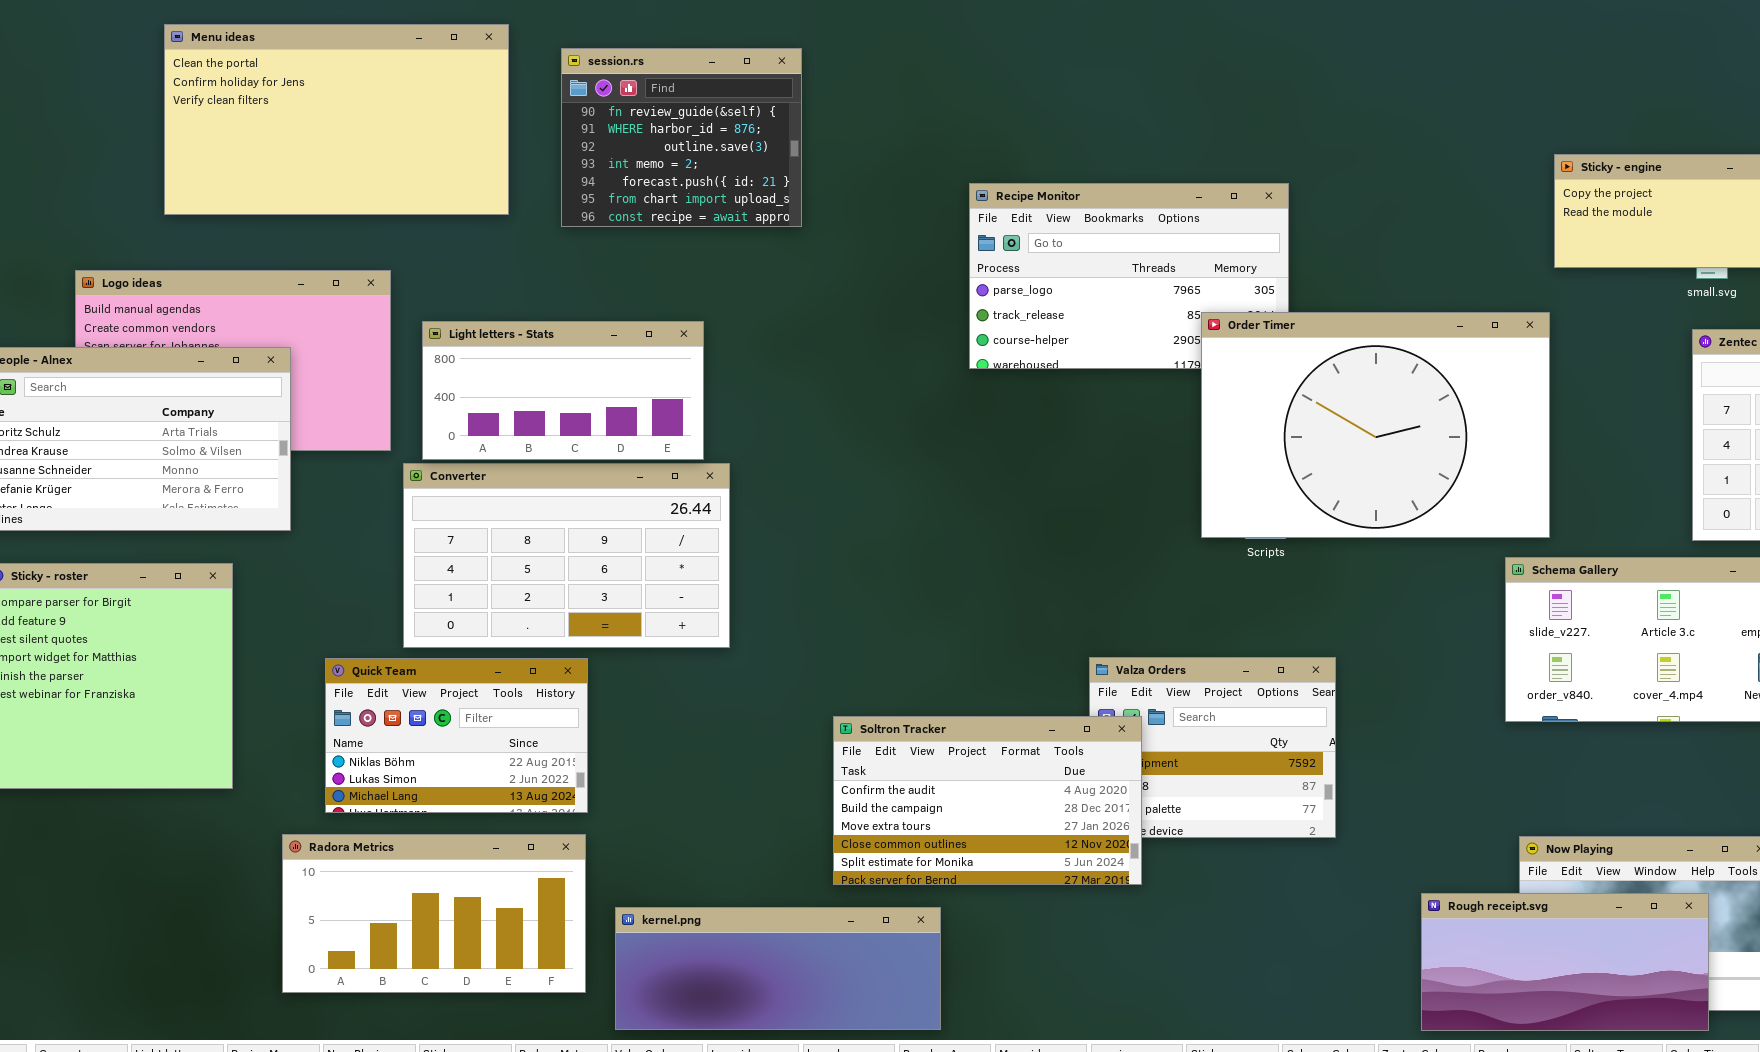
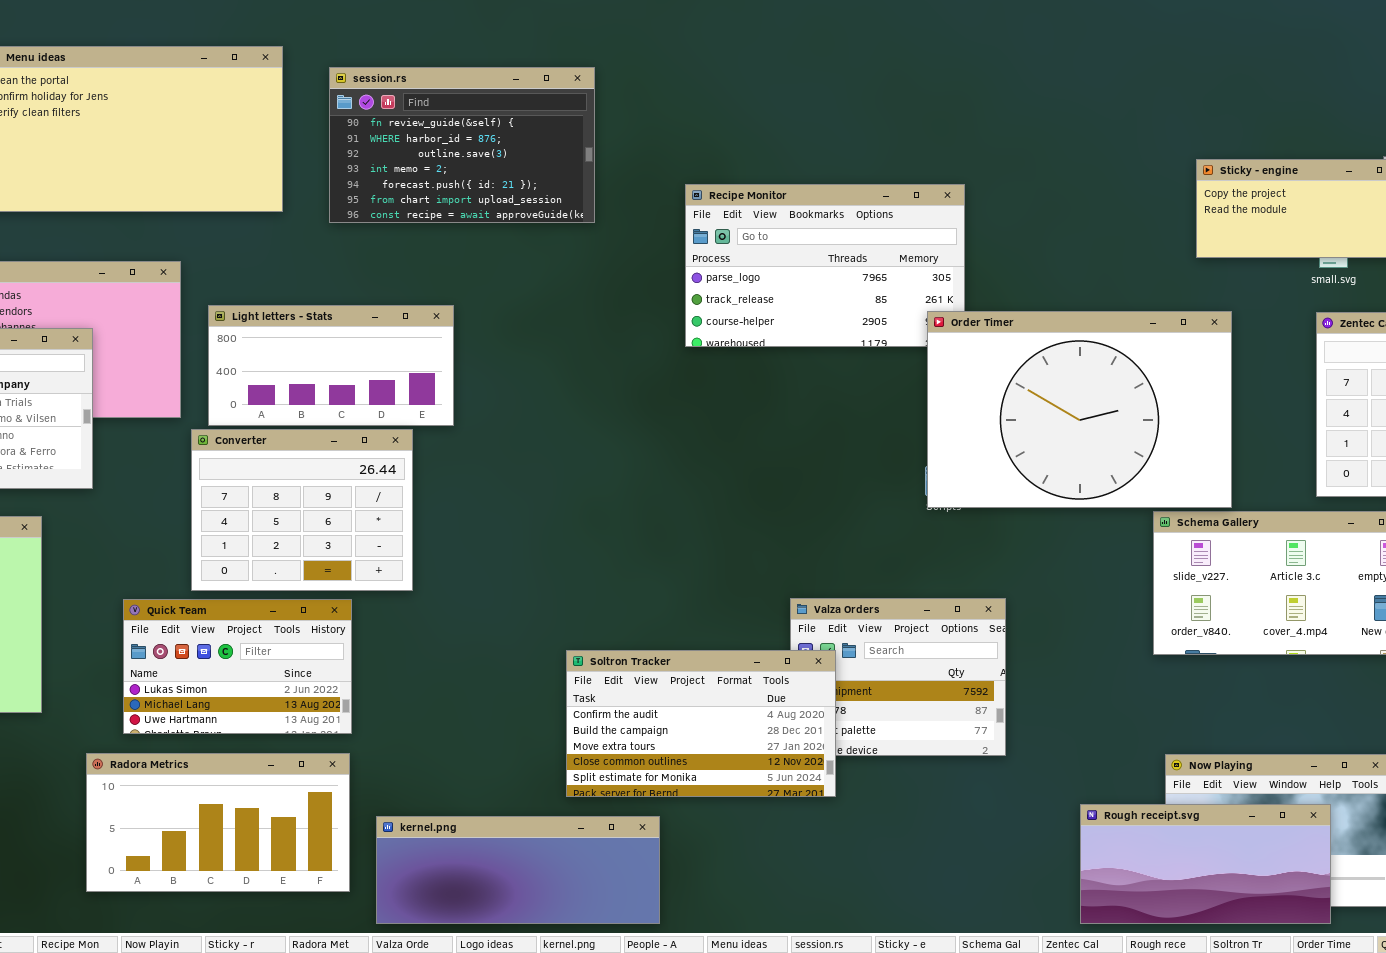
session.rs: [561,48,802,227] -> [329,67,595,223], resized
Order Timer: [1201,312,1550,538] -> [927,311,1232,508], moved
Converter: [403,463,730,648] -> [191,429,413,591], resized
Quick Team: [325,658,588,813] -> [123,599,352,734], scrolled down 1 row

